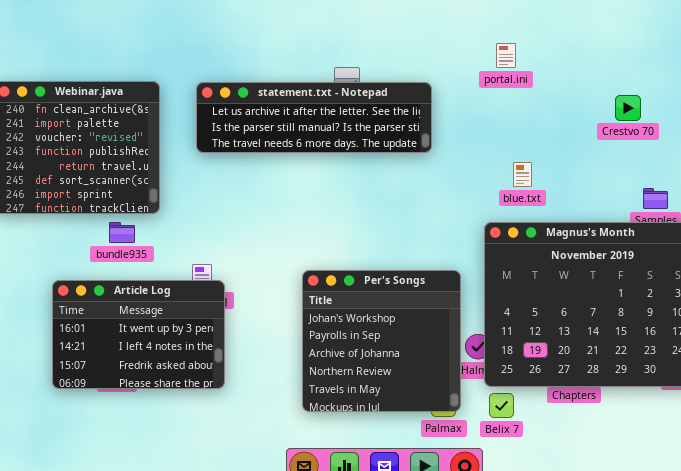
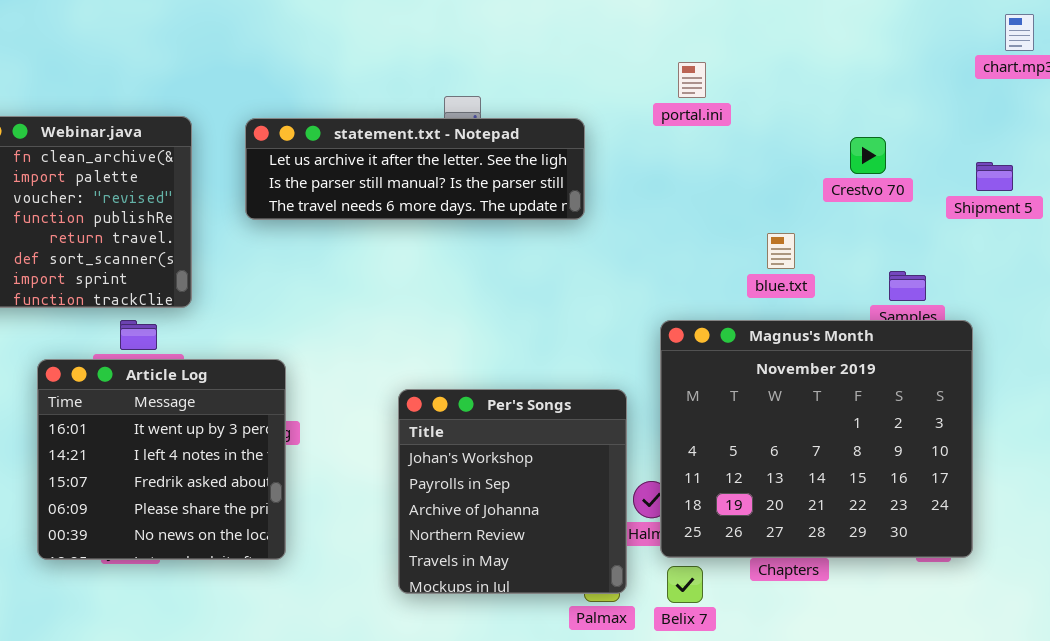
blue.txt: [513,162,532,187] -> [767,233,795,269], moved
Article Log: [52,280,225,389] -> [37,359,286,560], resized

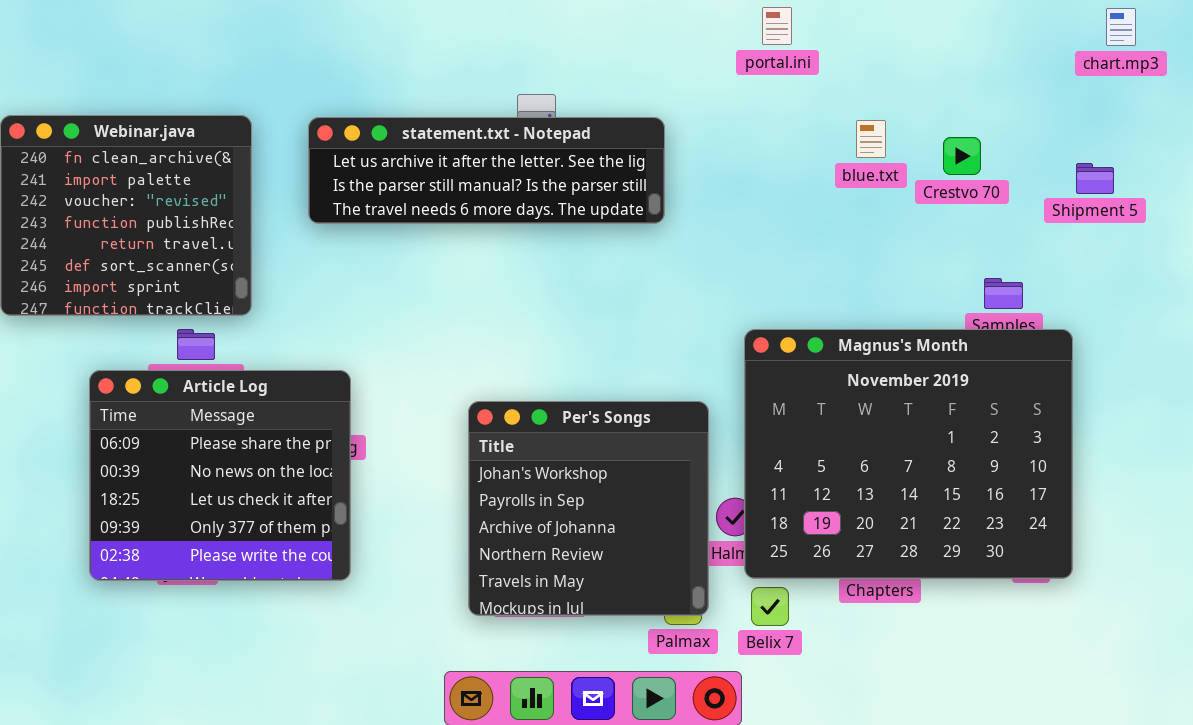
portal.ini: [678,62,706,98] -> [762,7,792,45], moved
blue.txt: [767,233,795,269] -> [856,120,886,158], moved
Article Log: [37,359,286,560] -> [89,370,351,581], scrolled down 3 rows

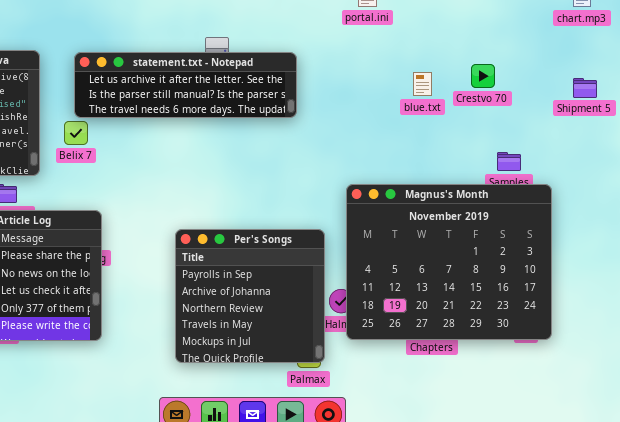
blue.txt: [856,120,886,158] -> [413,72,432,96], moved
Shipment 5: [1076,163,1114,194] -> [573,78,597,98], moved
Per's Songs: [468,401,709,616] -> [175,229,325,363], scrolled down 1 row
Belix 7: [751,587,789,626] -> [64,121,88,145], moved

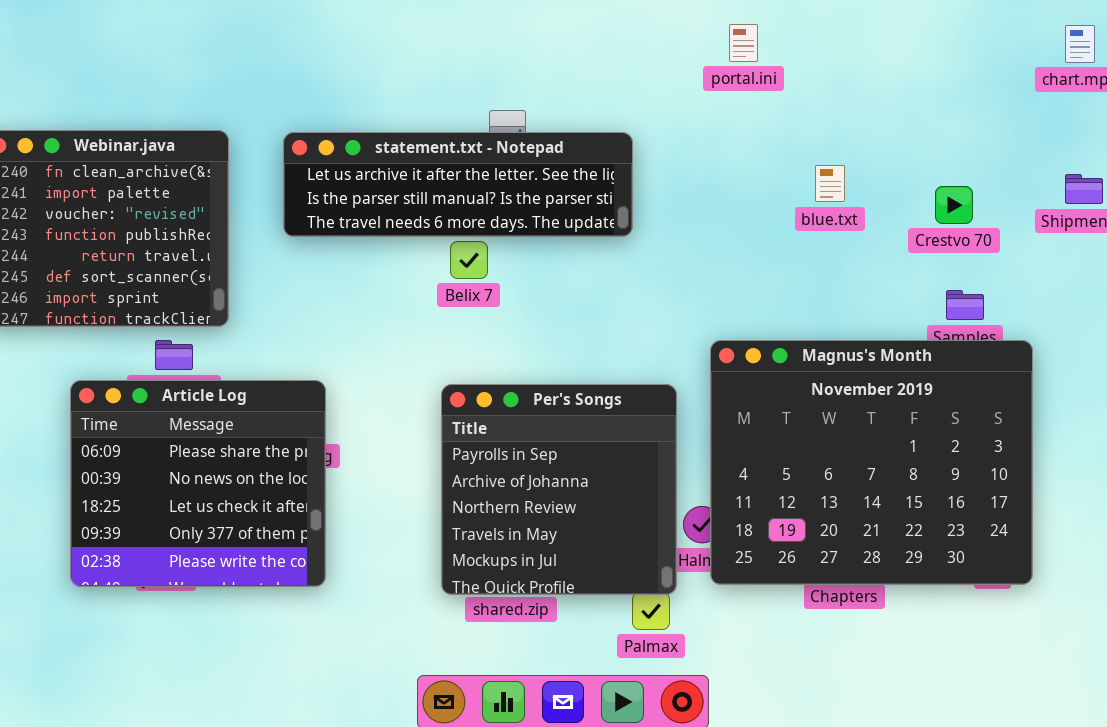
Crestvo 70: [471,64,495,88] -> [935,186,973,224], moved
Belix 7: [64,121,88,145] -> [450,241,488,279], moved
Per's Songs: [175,229,325,363] -> [441,384,677,595], moved

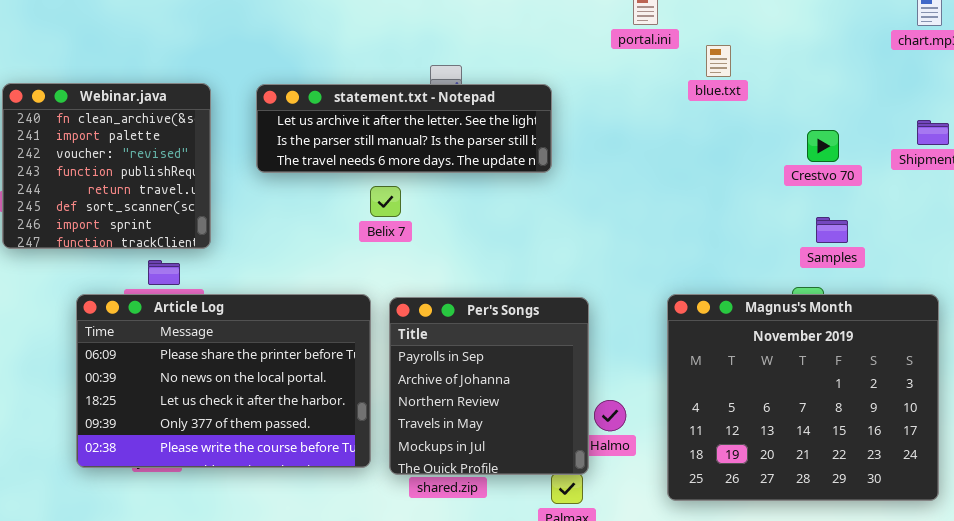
blue.txt: [815,165,845,202] -> [706,45,731,77], moved
Belix 7: [450,241,488,279] -> [370,186,401,217], moved
Magnus's Month: [710,340,1033,585] -> [667,294,939,501], moved
Article Log: [70,380,326,587] -> [76,294,371,468], resized

